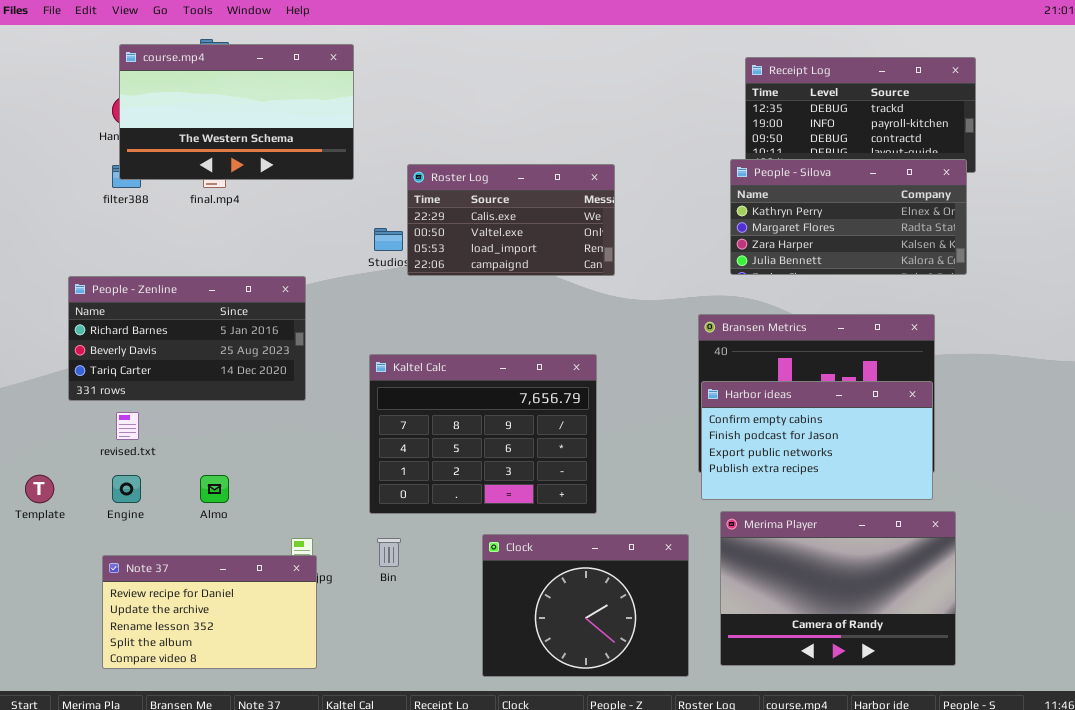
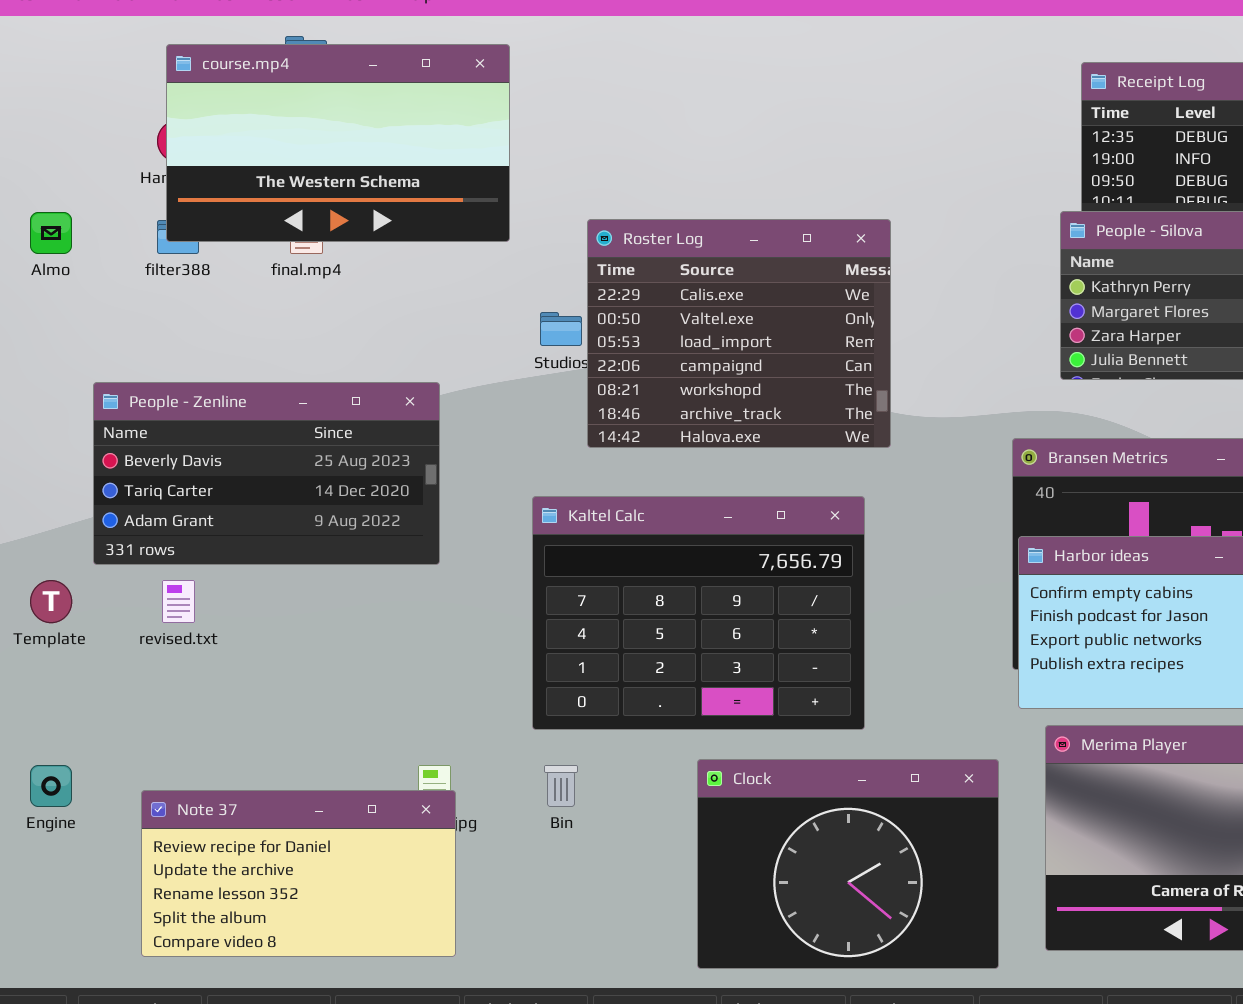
Roster Log: [407,164,615,276] -> [587,219,891,448], resized
People - Zenline: [68,276,306,401] -> [93,382,440,565], scrolled down 1 row
Template: [25,475,54,503] -> [30,580,72,623], moved
Engine: [112,475,141,503] -> [30,765,72,807], moved
Almo: [200,475,229,503] -> [30,212,72,254], moved

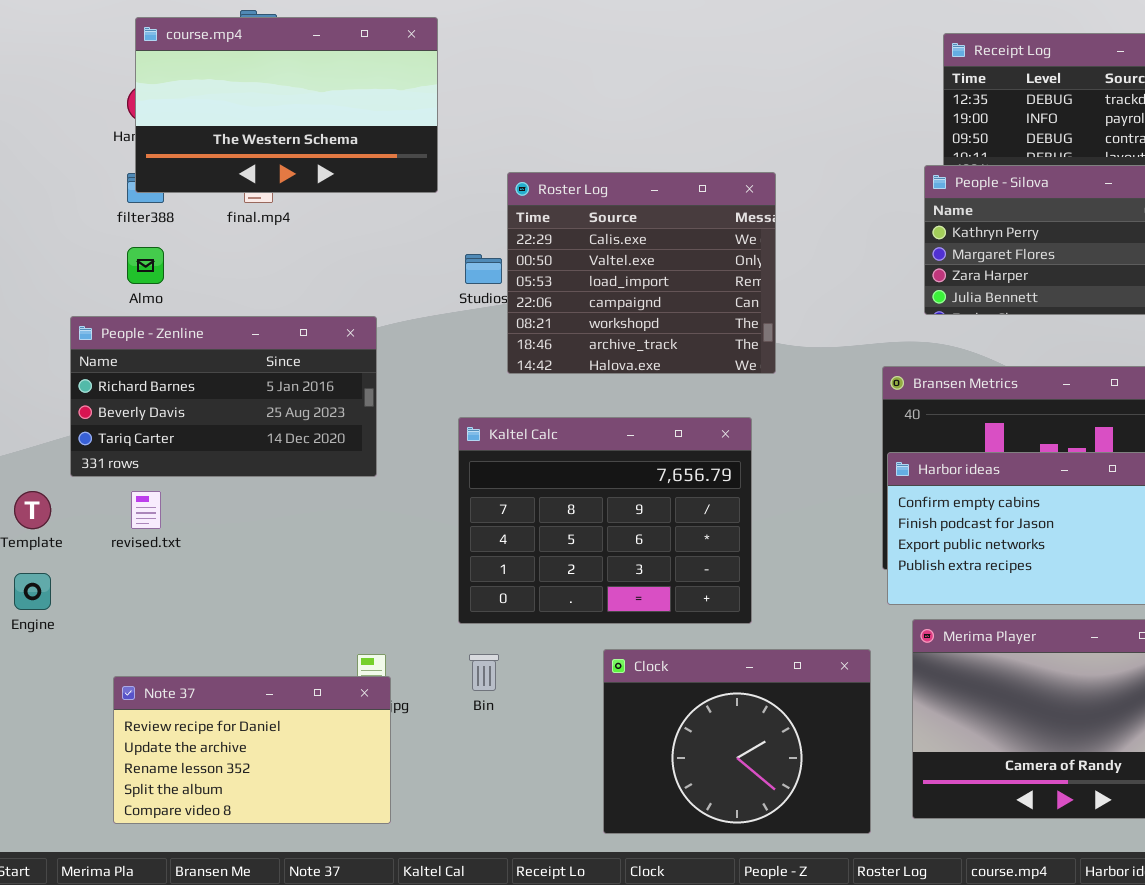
Almo: [30,212,72,254] -> [127,247,164,284], moved
People - Zenline: [93,382,440,565] -> [70,316,377,477], scrolled up 1 row
Engine: [30,765,72,807] -> [14,573,51,610], moved

